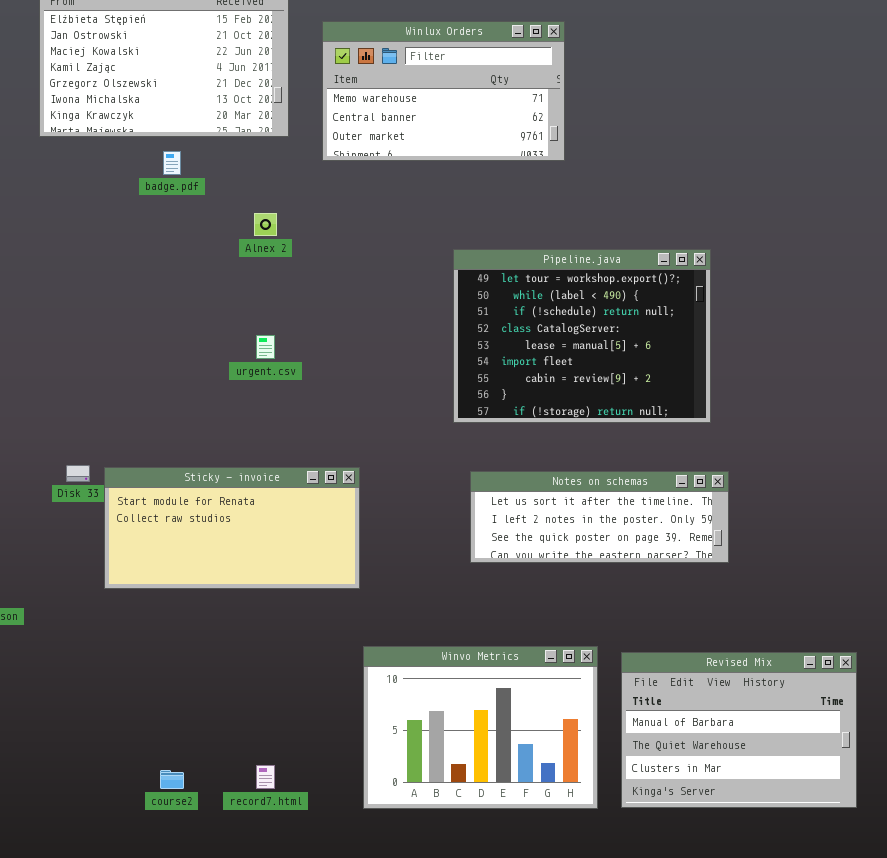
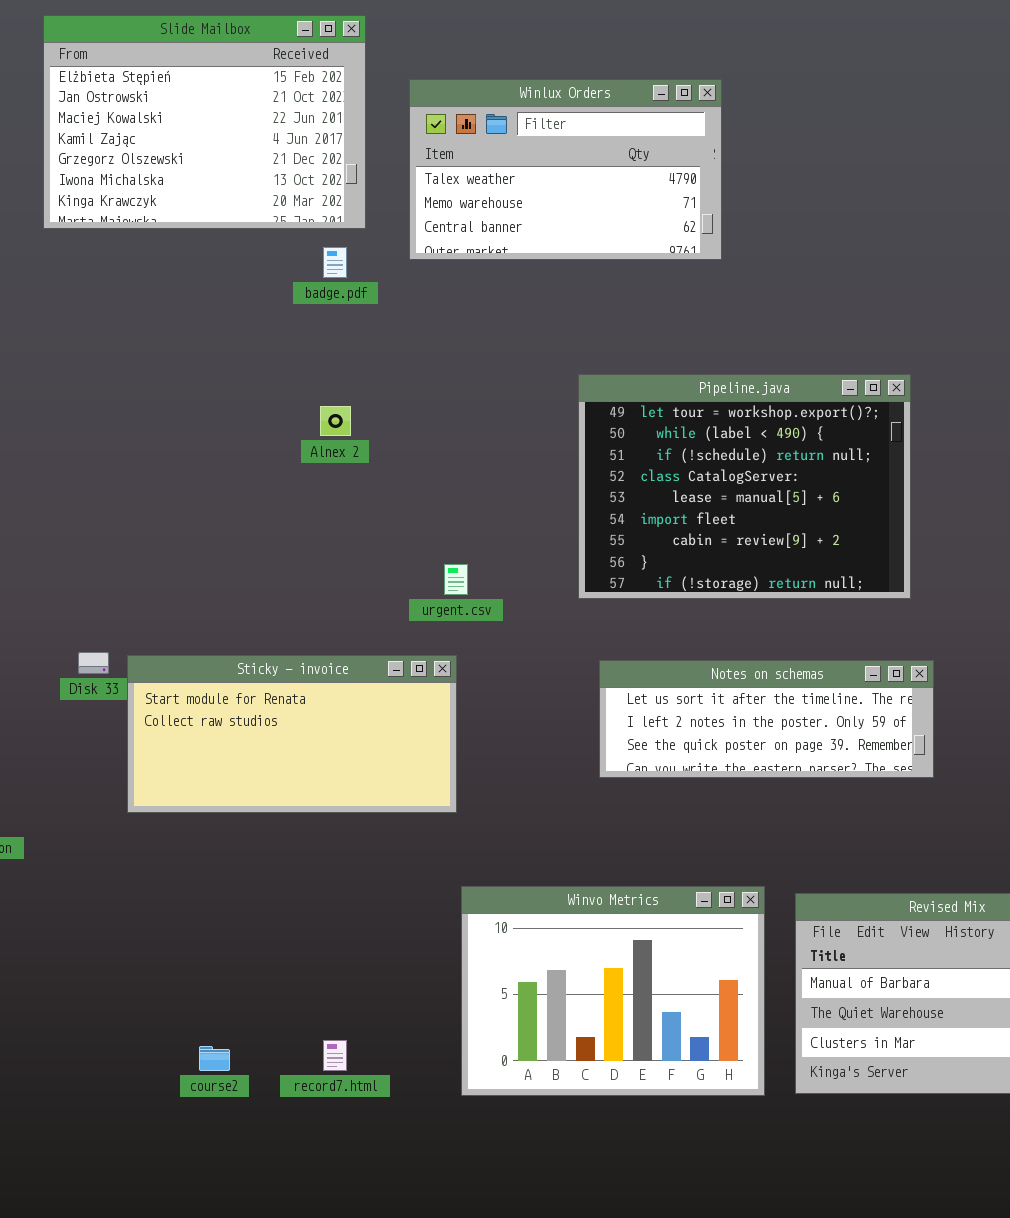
Winlux Orders: [322,21,565,161] -> [409,79,722,260], scrolled up 1 row
badge.pdf: [163,151,181,175] -> [323,247,347,278], moved
Alnex 2: [254,213,277,236] -> [320,406,351,436], moved
urgent.csv: [256,335,275,359] -> [444,564,468,595], moved

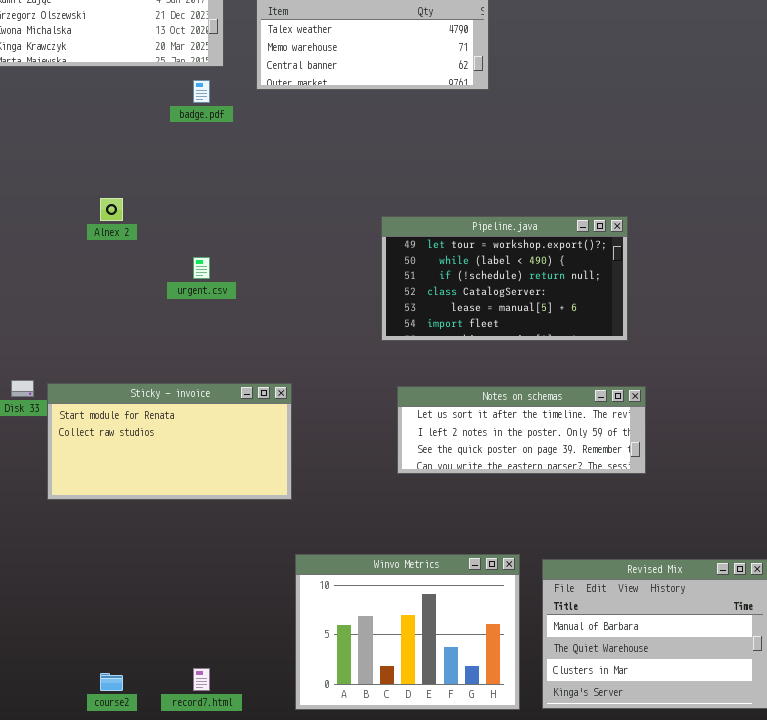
Pipeline.java: [578,374,911,599] -> [381,216,628,341], resized
Alnex 2: [320,406,351,436] -> [100,198,123,221], moved
urgent.csv: [444,564,468,595] -> [193,257,210,279], moved

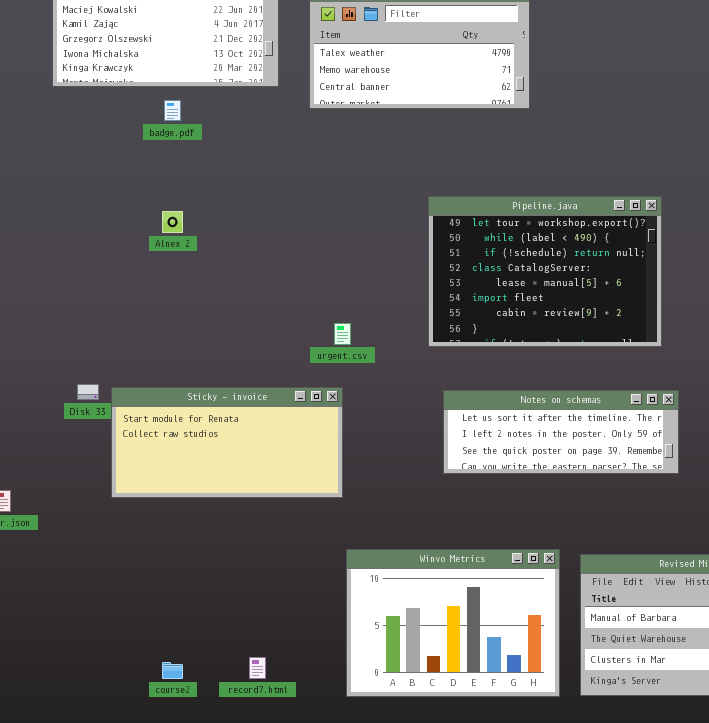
badge.pdf: [193,80,210,103] -> [164,100,181,121], moved
Pipeline.java: [381,216,628,341] -> [428,196,662,347], resized
urgent.csv: [193,257,210,279] -> [334,323,351,345], moved

